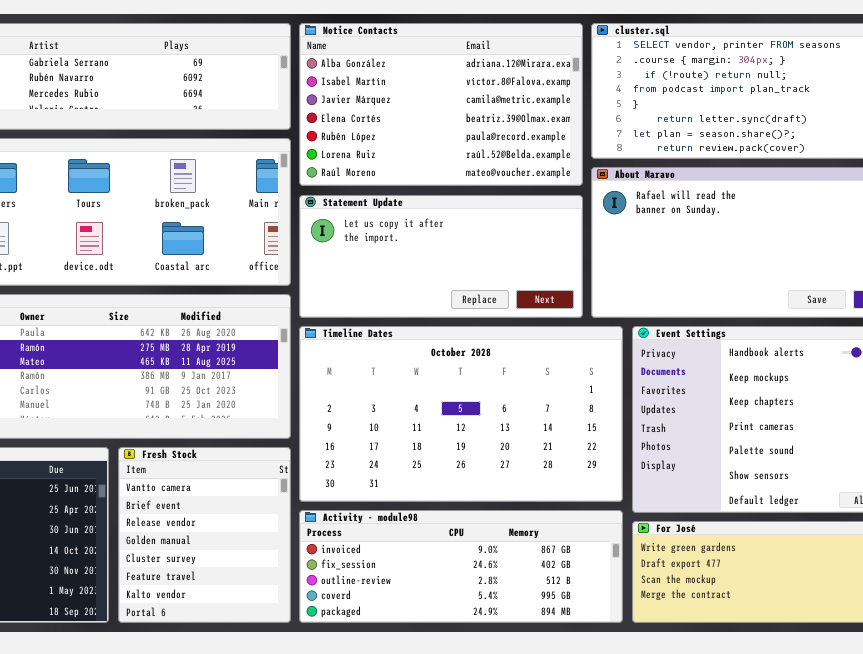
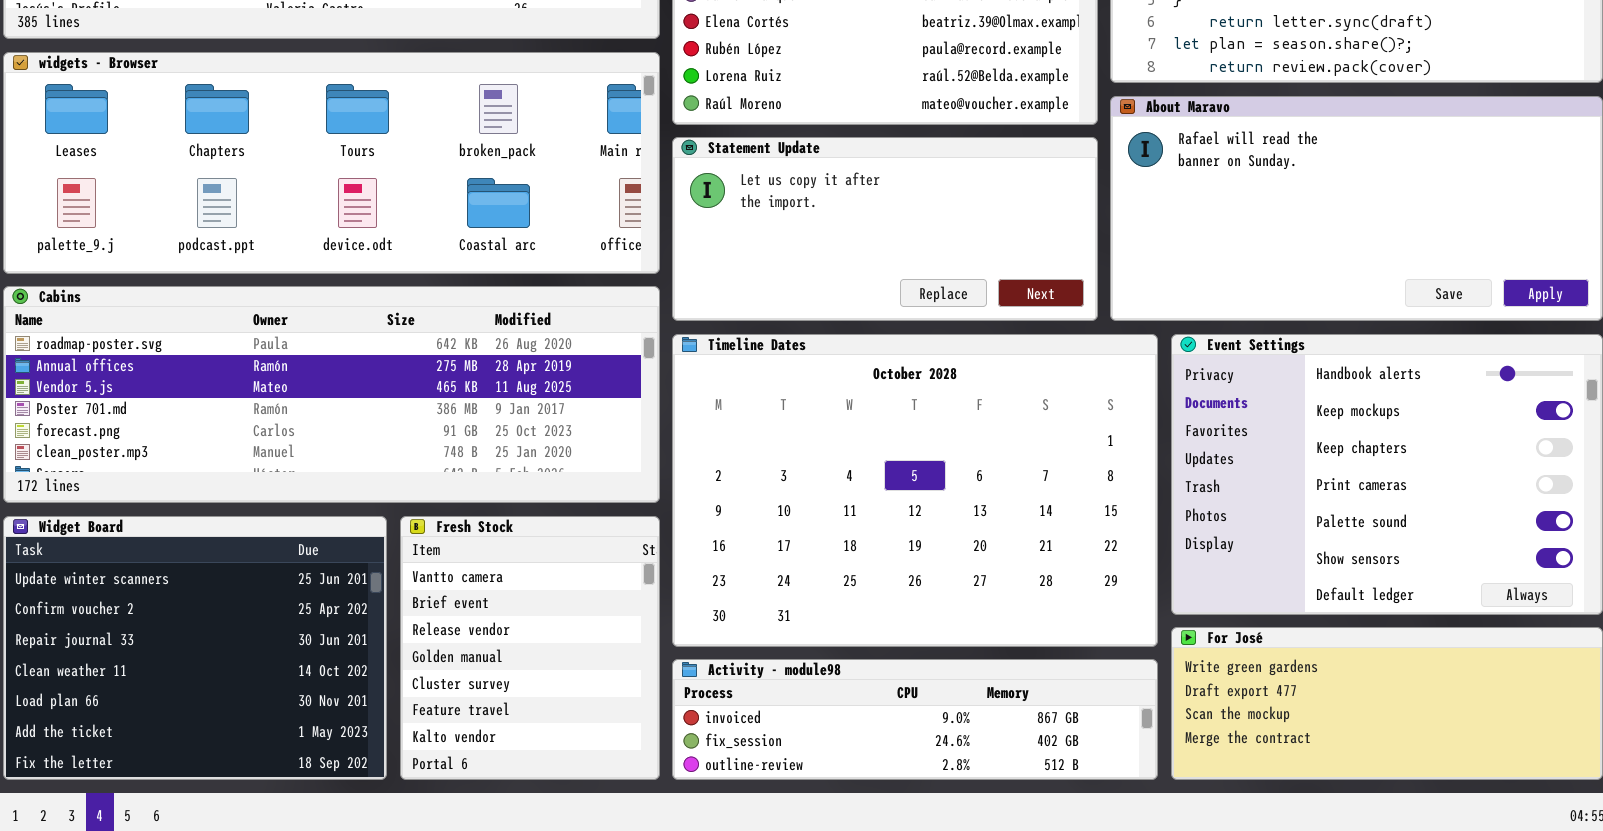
Timeline Dates: [299,326,623,502] -> [672,334,1158,647], resized
Activity - module98: [299,510,623,623] -> [672,659,1158,780], resized

